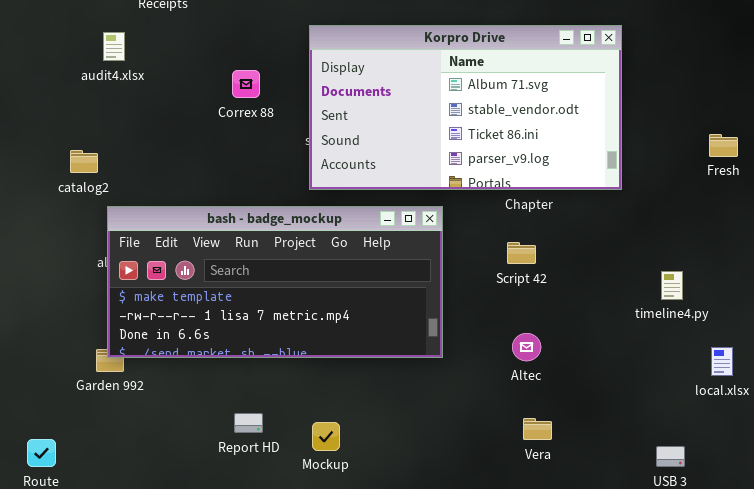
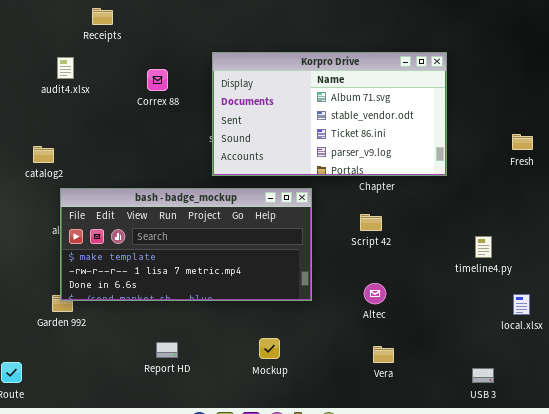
Correx 88: [232,70,260,98] -> [147,69,168,91], moved
Mockup: [312,422,340,451] -> [259,338,280,359], moved

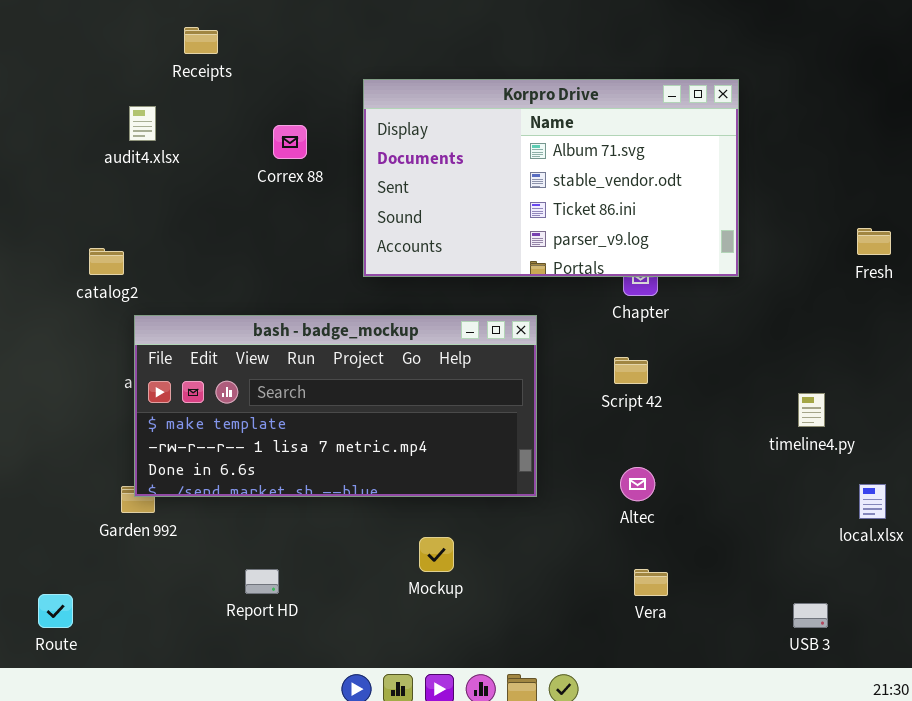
Korpro Drive: [212,52,447,176] -> [363,79,739,277], moved
Mockup: [259,338,280,359] -> [419,537,454,572], moved
Report HD: [156,342,178,358] -> [245,569,279,594], moved

